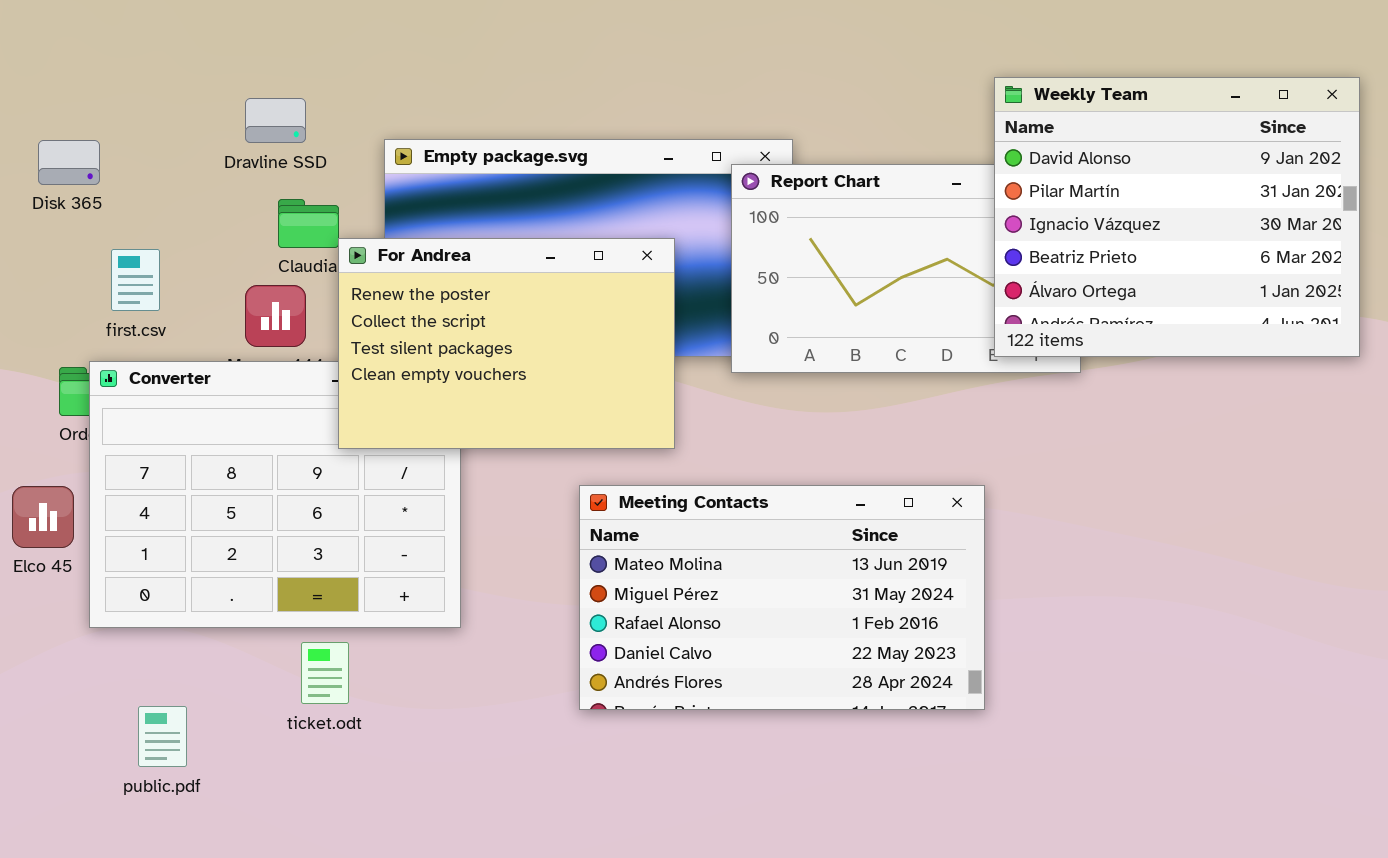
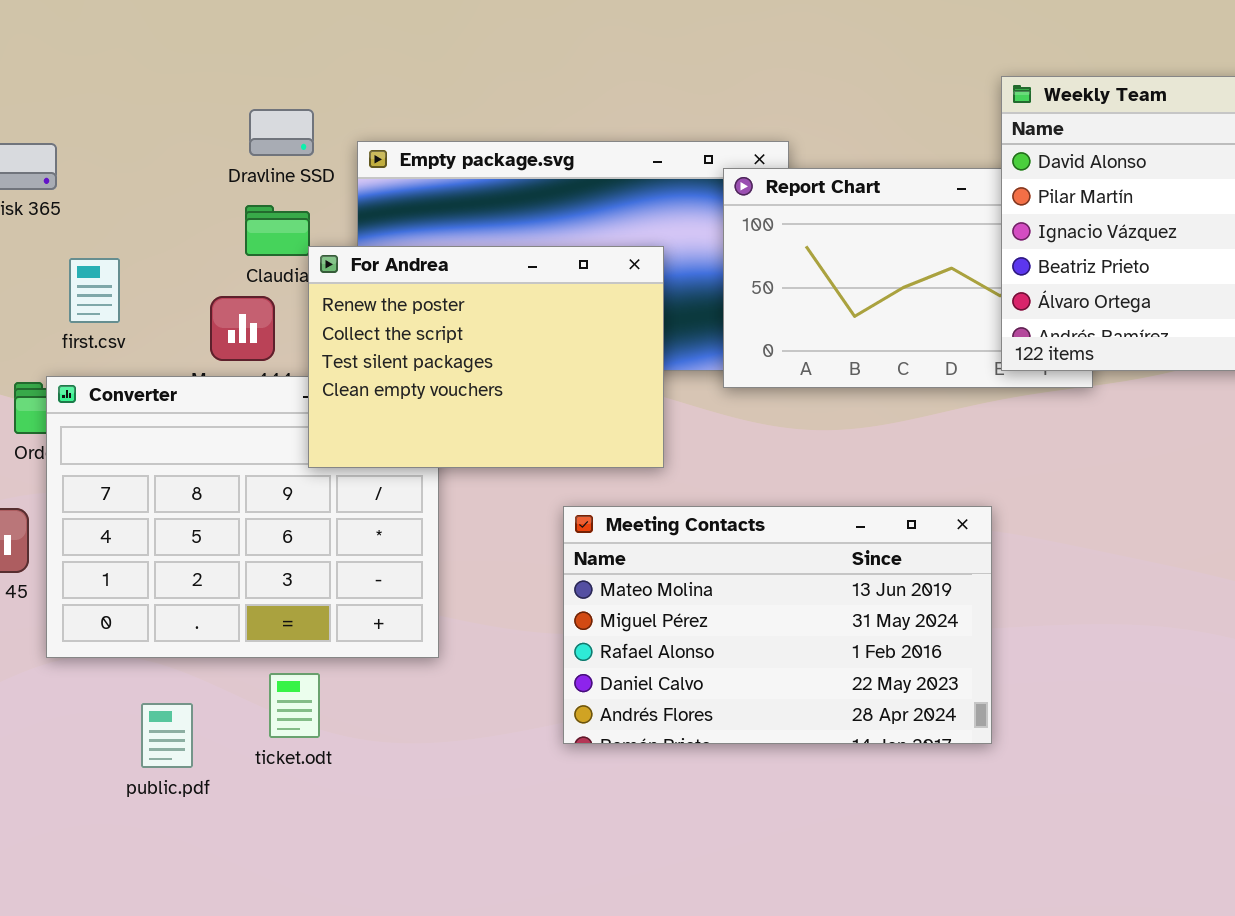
Dravline SSD: [245,98,306,143] -> [249,109,314,156], moved
public.pdf: [138,706,187,767] -> [141,703,193,768], moved

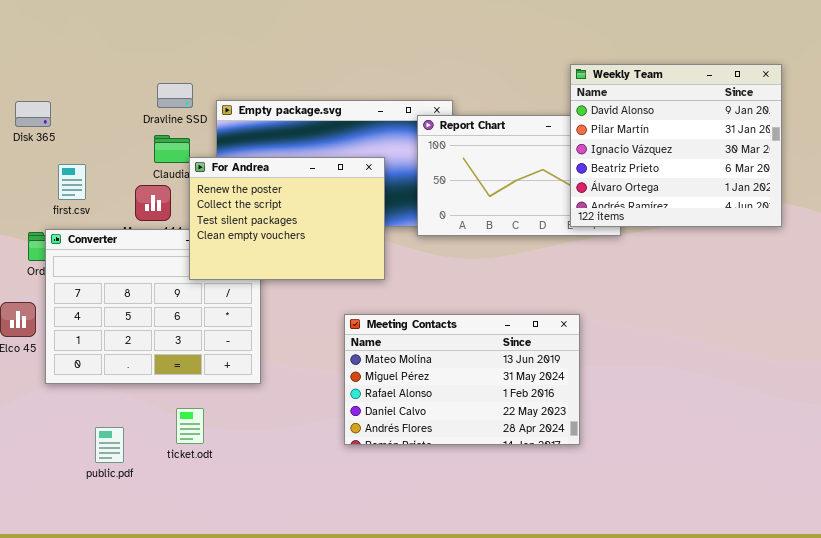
Meeting Contacts: [563,506,992,744] -> [344,314,580,445], moved
ticket.odt: [269,673,320,738] -> [176,408,204,444], moved
public.pdf: [141,703,193,768] -> [95,427,124,463], moved

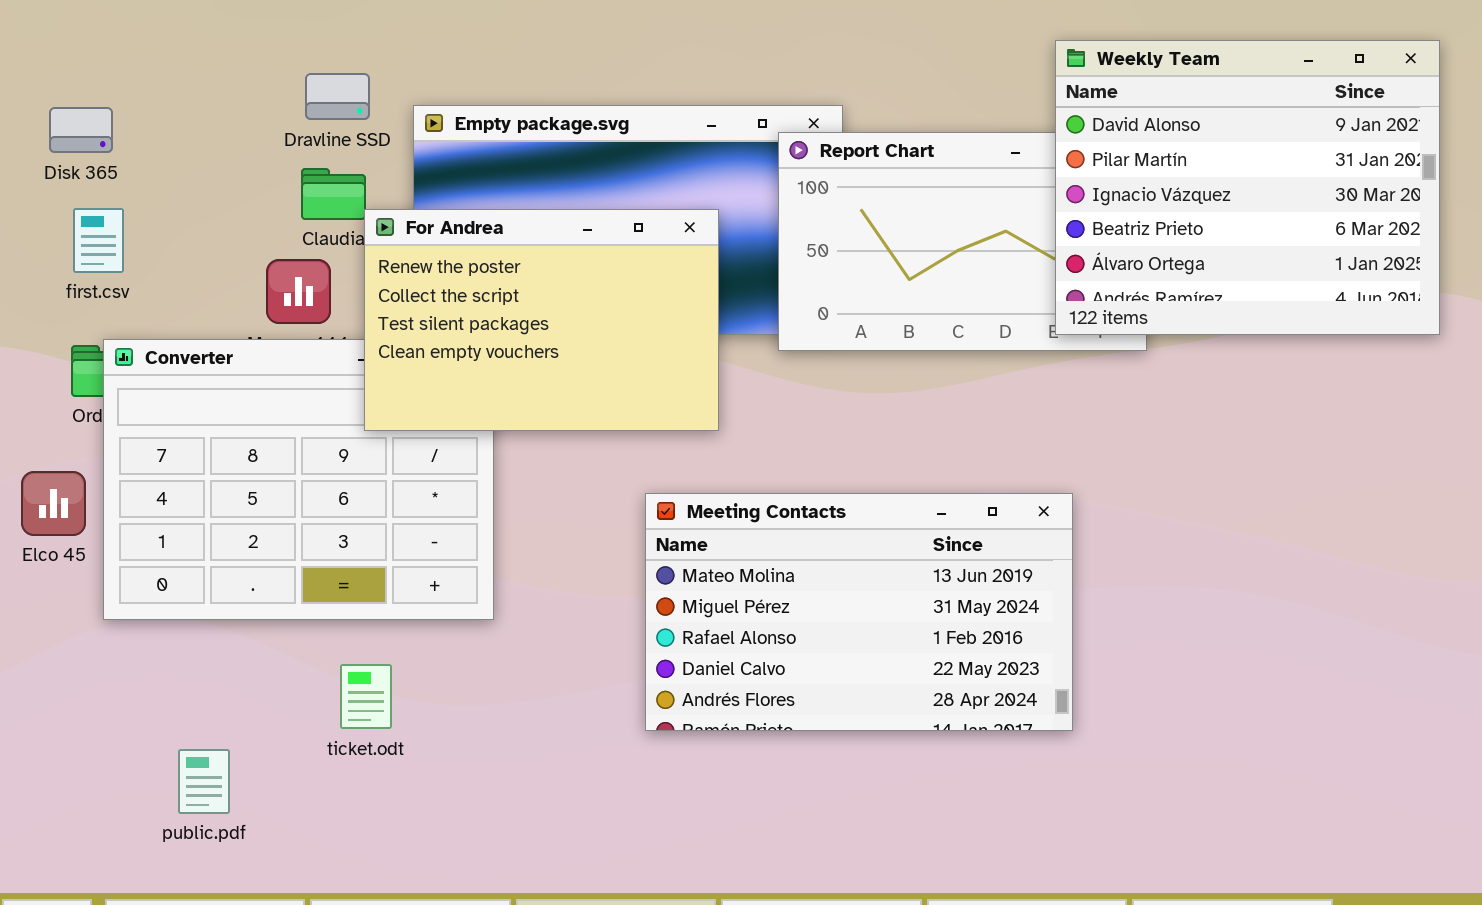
first.csv: [58,164,86,200] -> [73,208,124,273], moved
public.pdf: [95,427,124,463] -> [178,749,230,814], moved

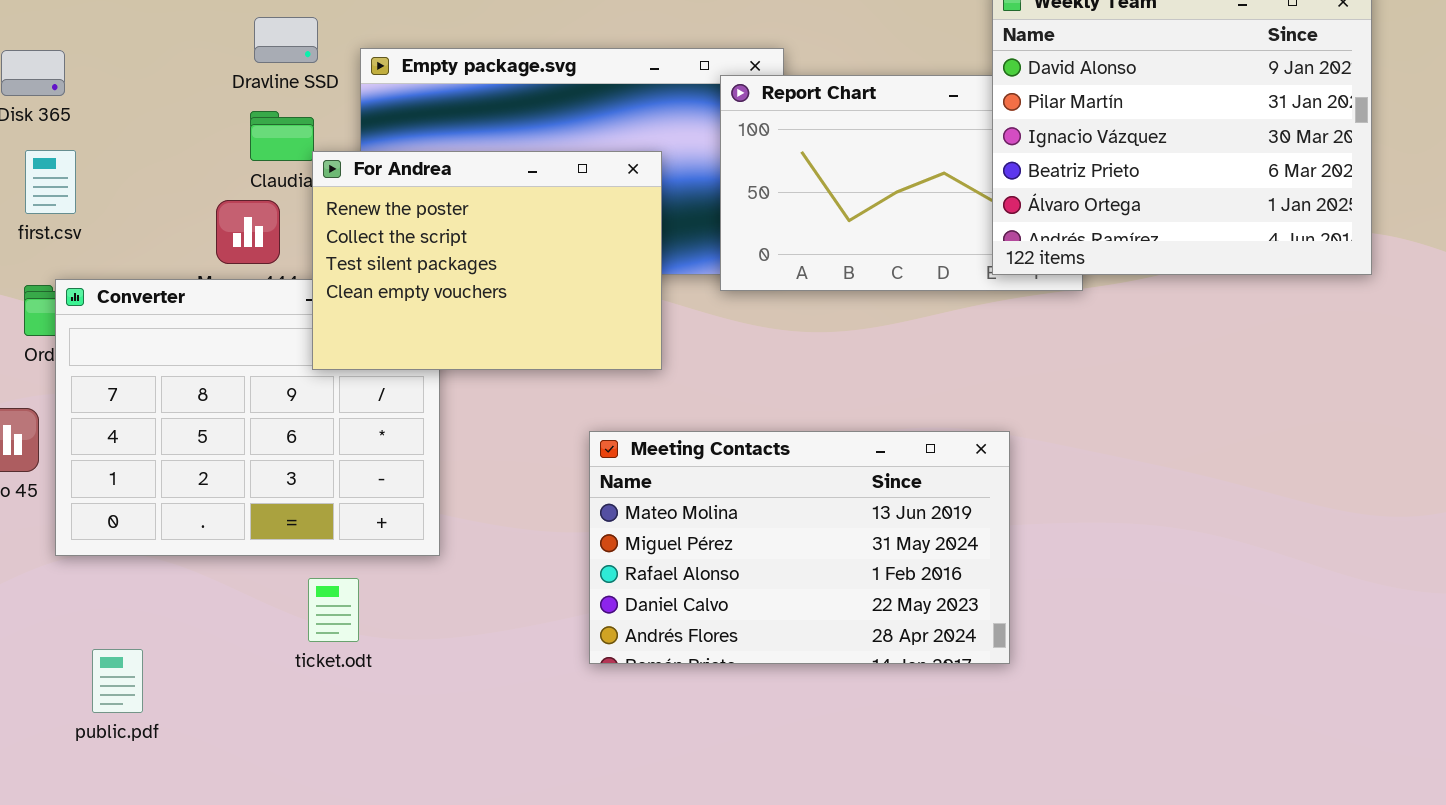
ticket.odt: [340,664,392,729] -> [308,578,359,642], moved
public.pdf: [178,749,230,814] -> [92,649,143,713], moved

